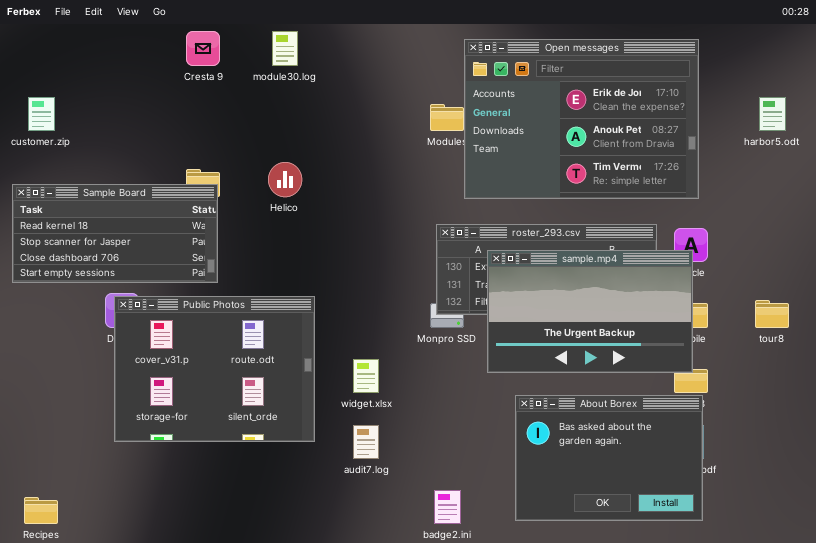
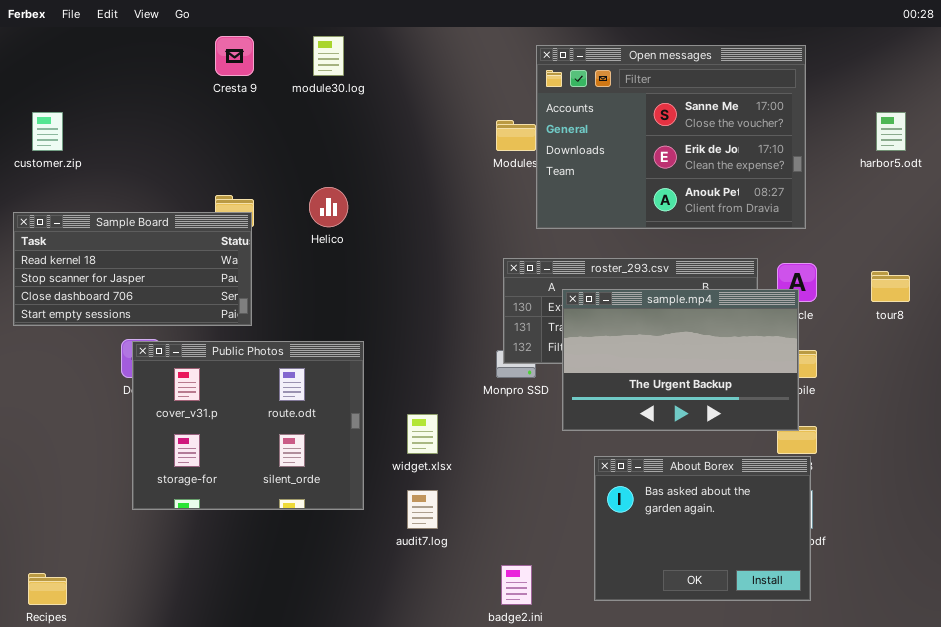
Open messages: [464,39,699,199] -> [536,45,806,229], scrolled up 1 row
tour8: [755,300,789,328] -> [871,271,910,302], moved

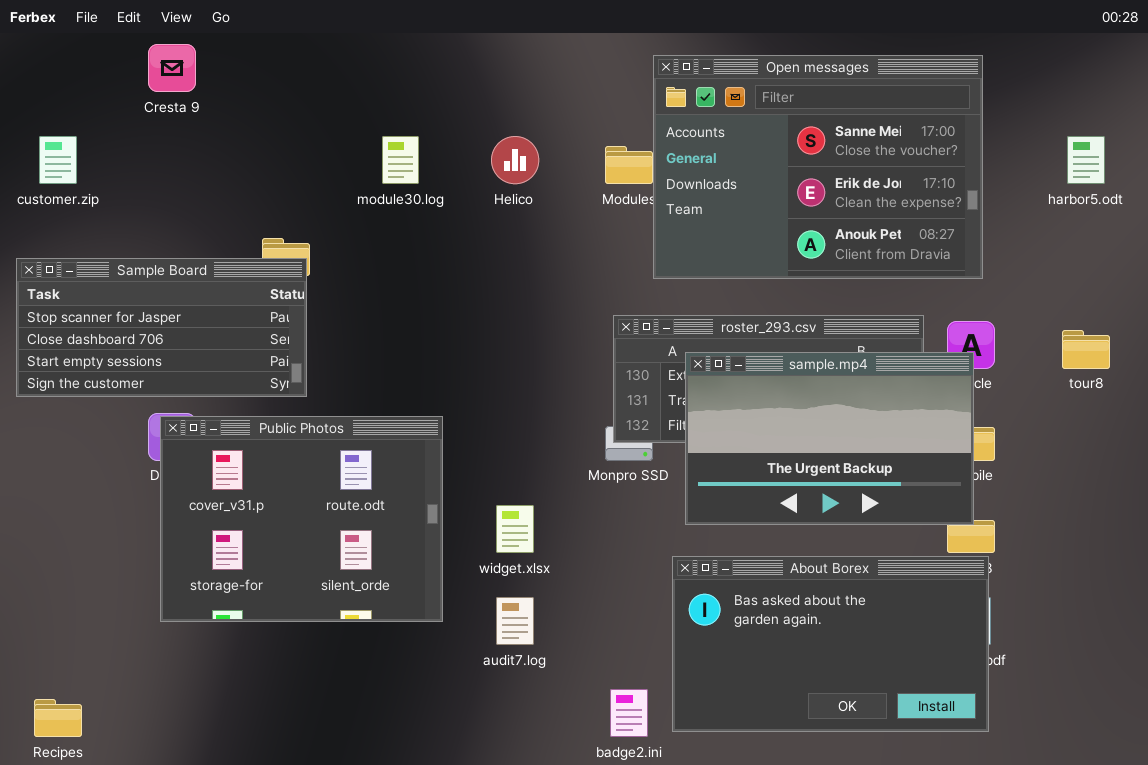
Cresta 9: [215,36,254,76] -> [148,44,196,92], moved
module30.log: [313,36,344,76] -> [382,136,419,184], moved
Helico: [309,187,348,227] -> [491,136,539,184], moved
Sample Board: [13,212,252,326] -> [16,258,307,397], scrolled down 1 row
About Borex: [594,456,811,601] -> [672,556,989,732], resized

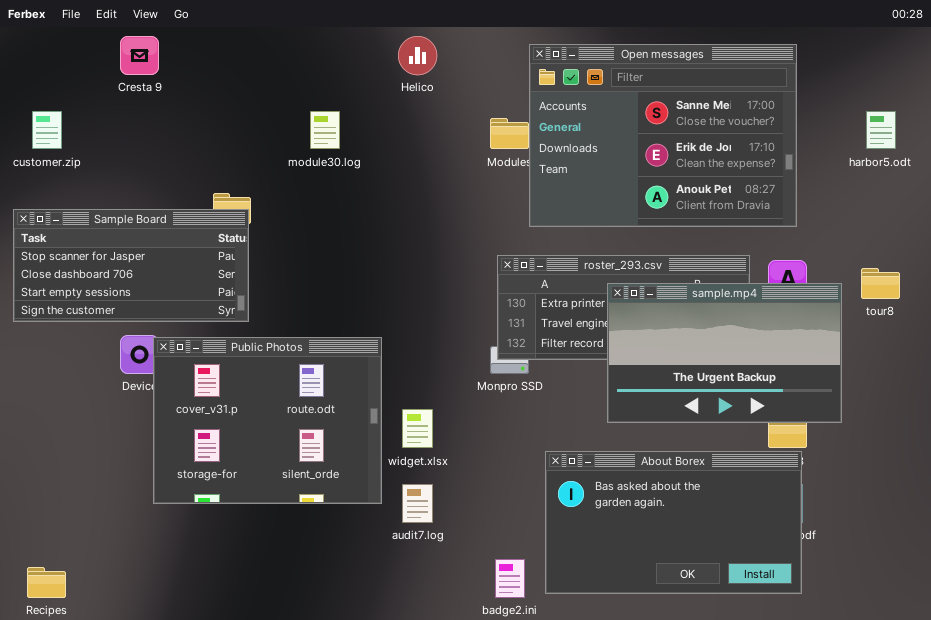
Helico: [491,136,539,184] -> [398,36,437,75], moved
sample.mp4: [685,352,974,525] -> [607,283,842,423], moved
Public Photos: [160,416,443,622] -> [153,337,382,504], moved

